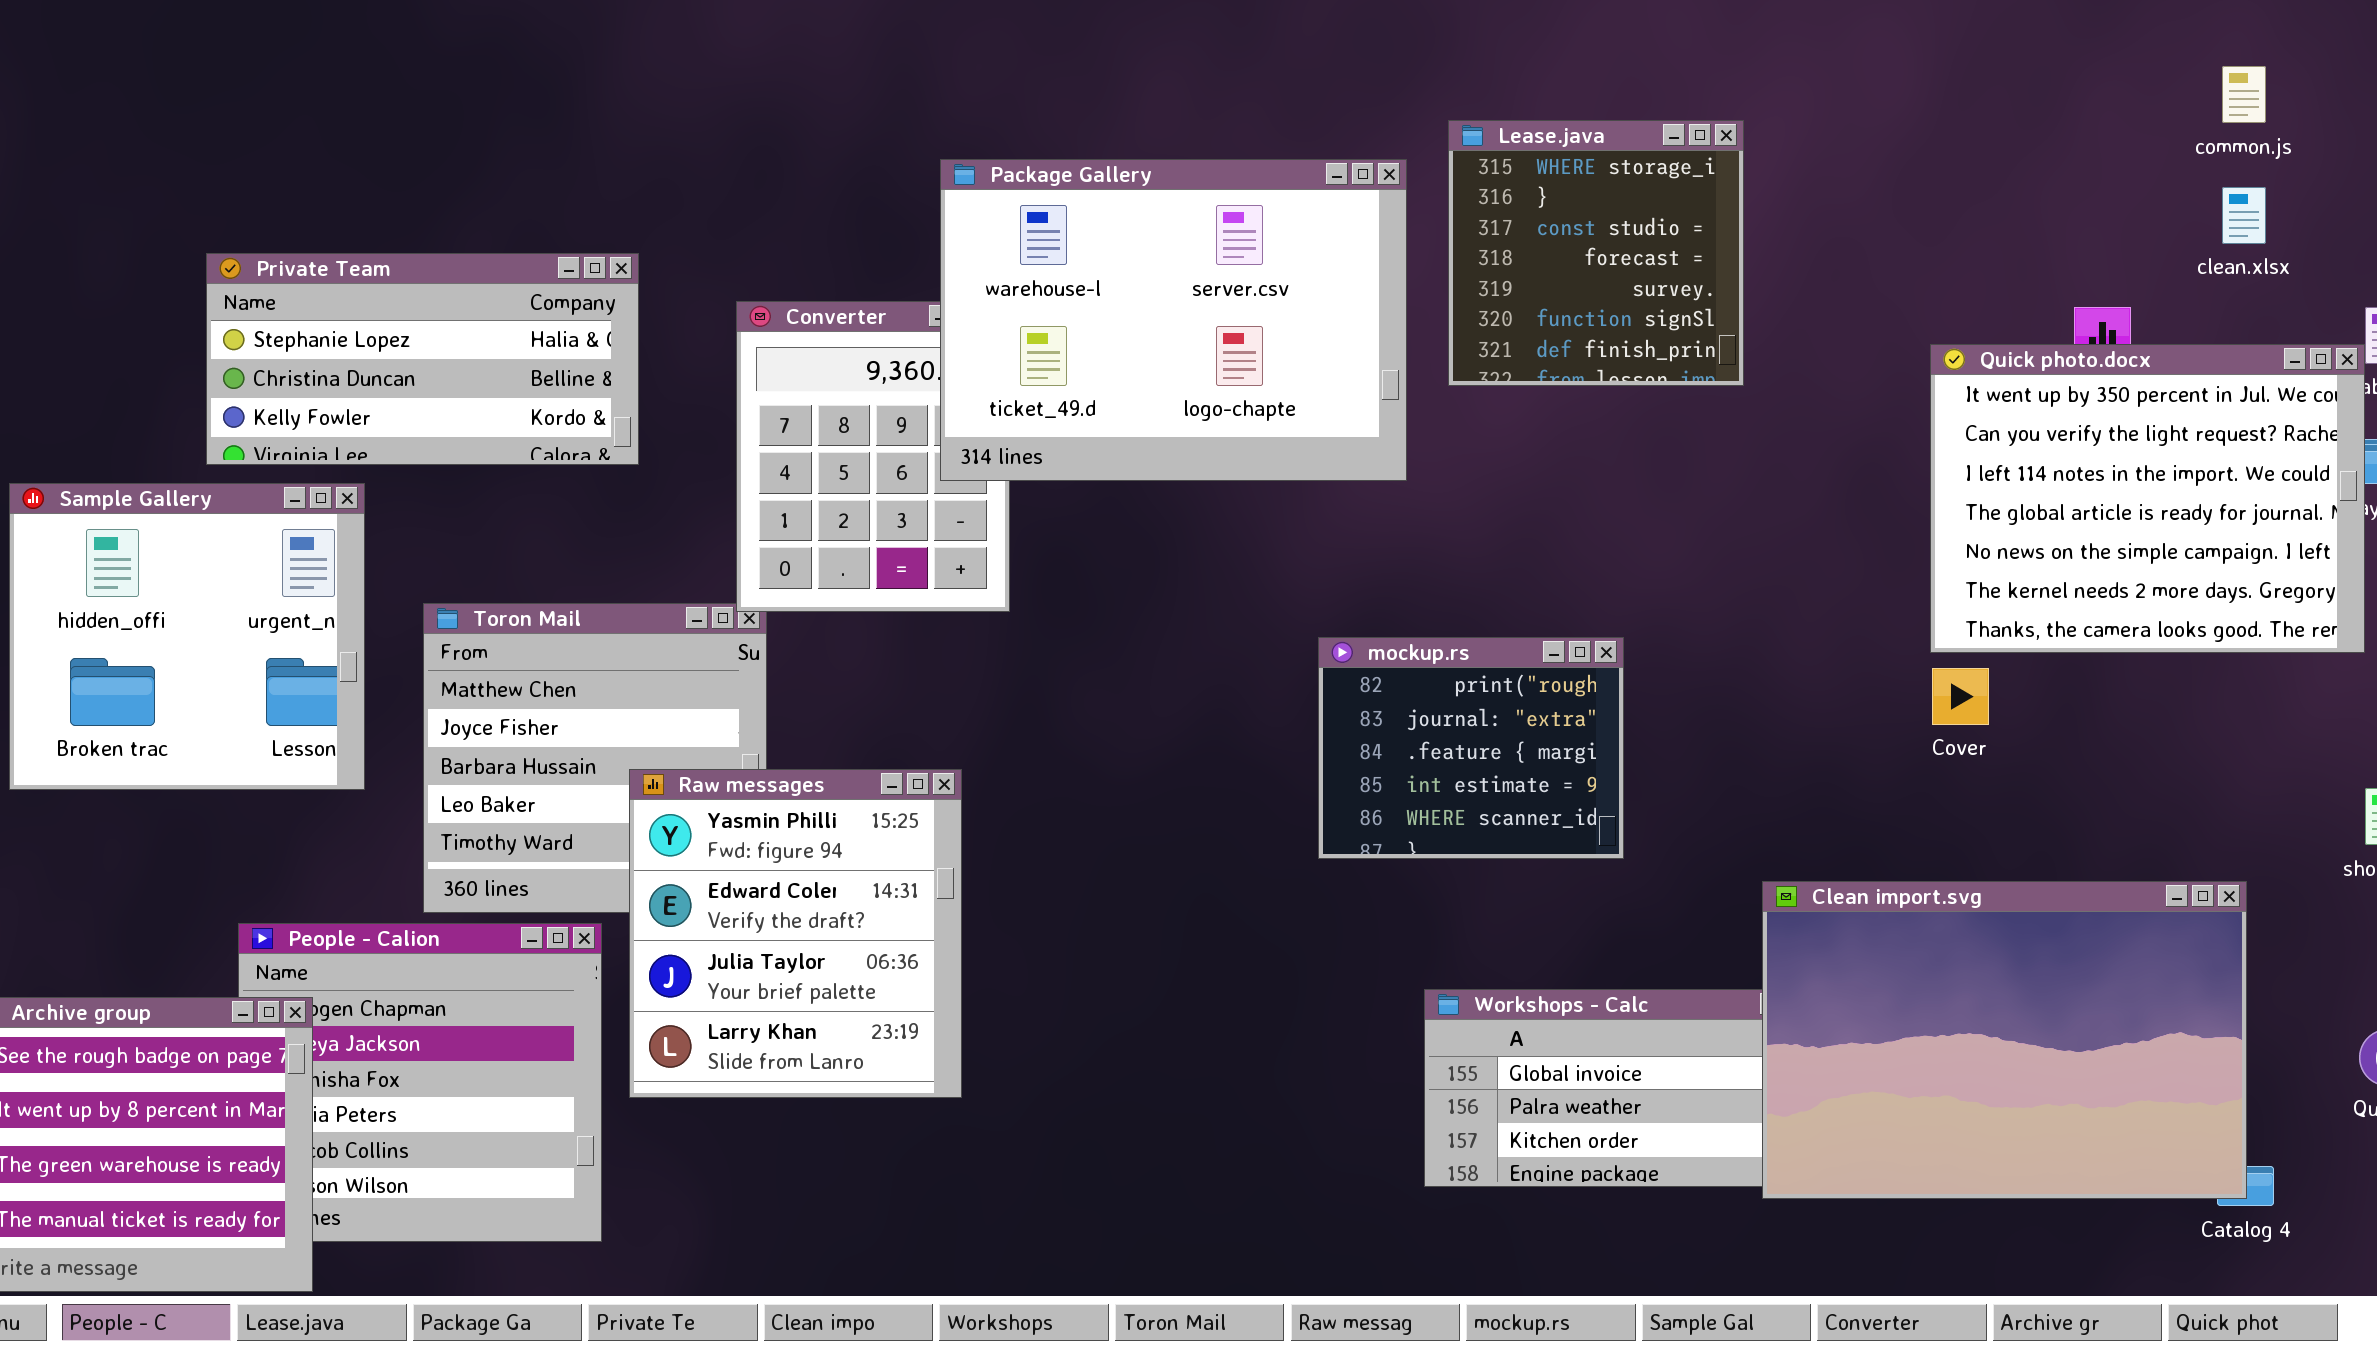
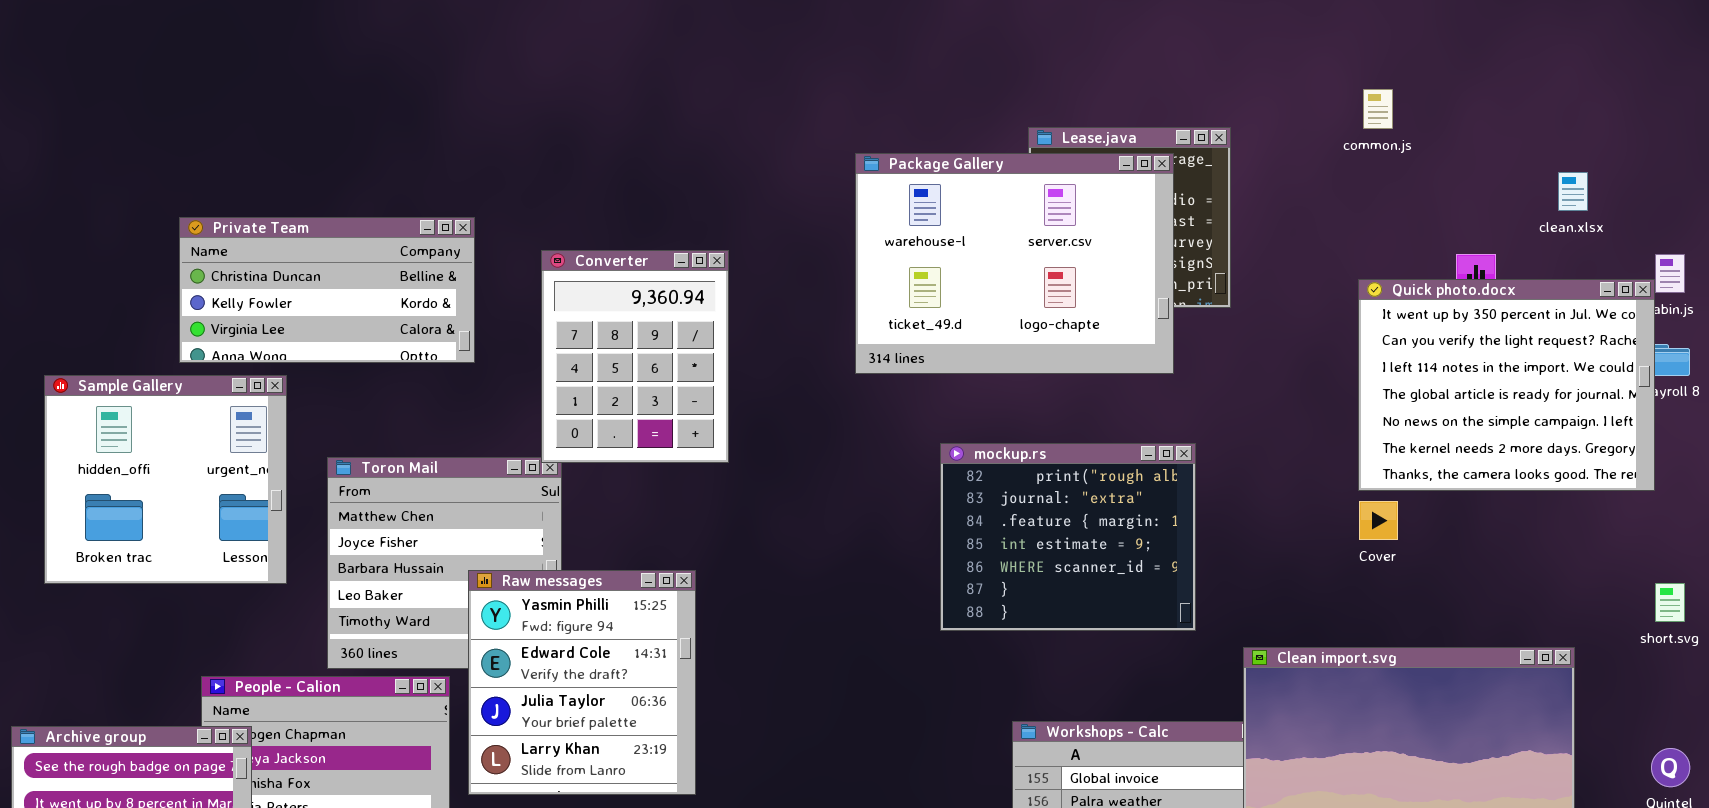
common.js: [2222,66,2266,123] -> [1363,89,1393,129], moved
Package Gallery: [940,159,1407,481] -> [855,153,1174,374], moved
Private Team: [206,253,639,465] -> [179,217,475,363], scrolled down 1 row
mockup.rs: [1318,637,1624,859] -> [940,443,1196,631], resized

